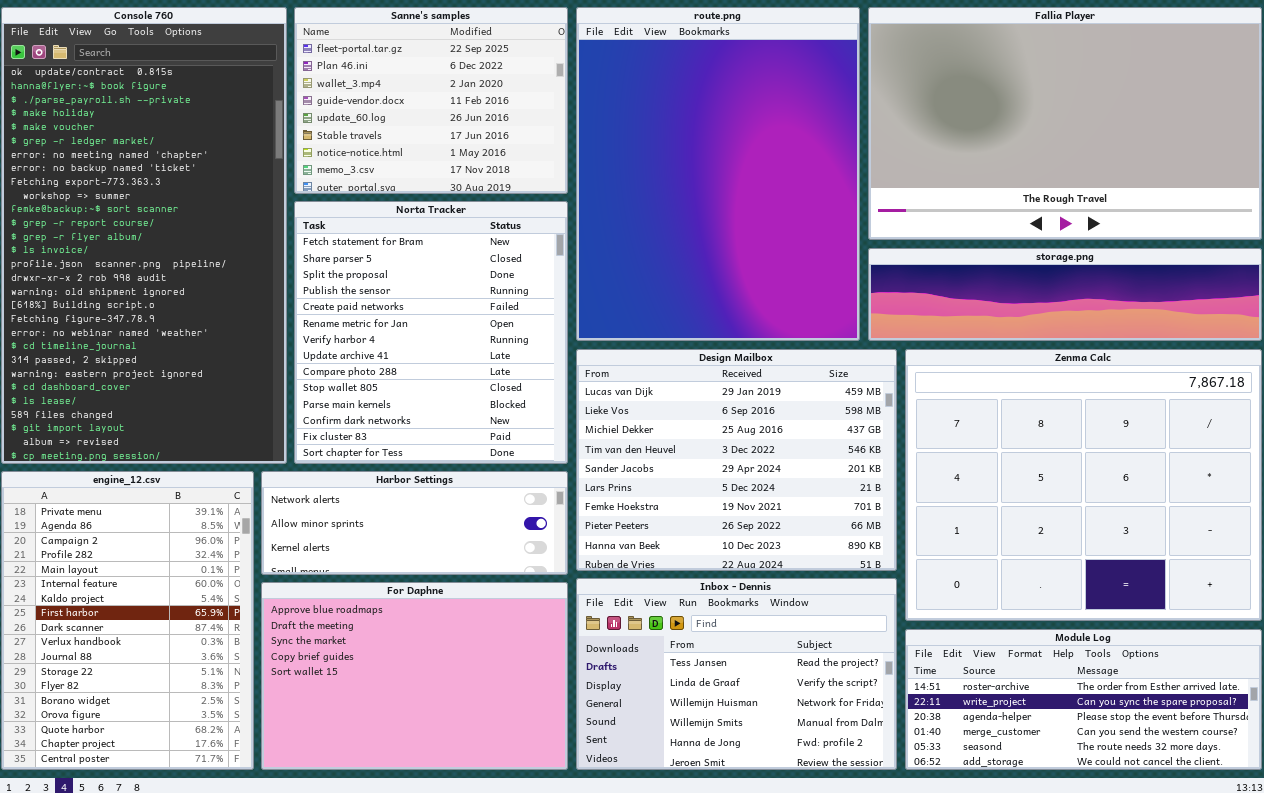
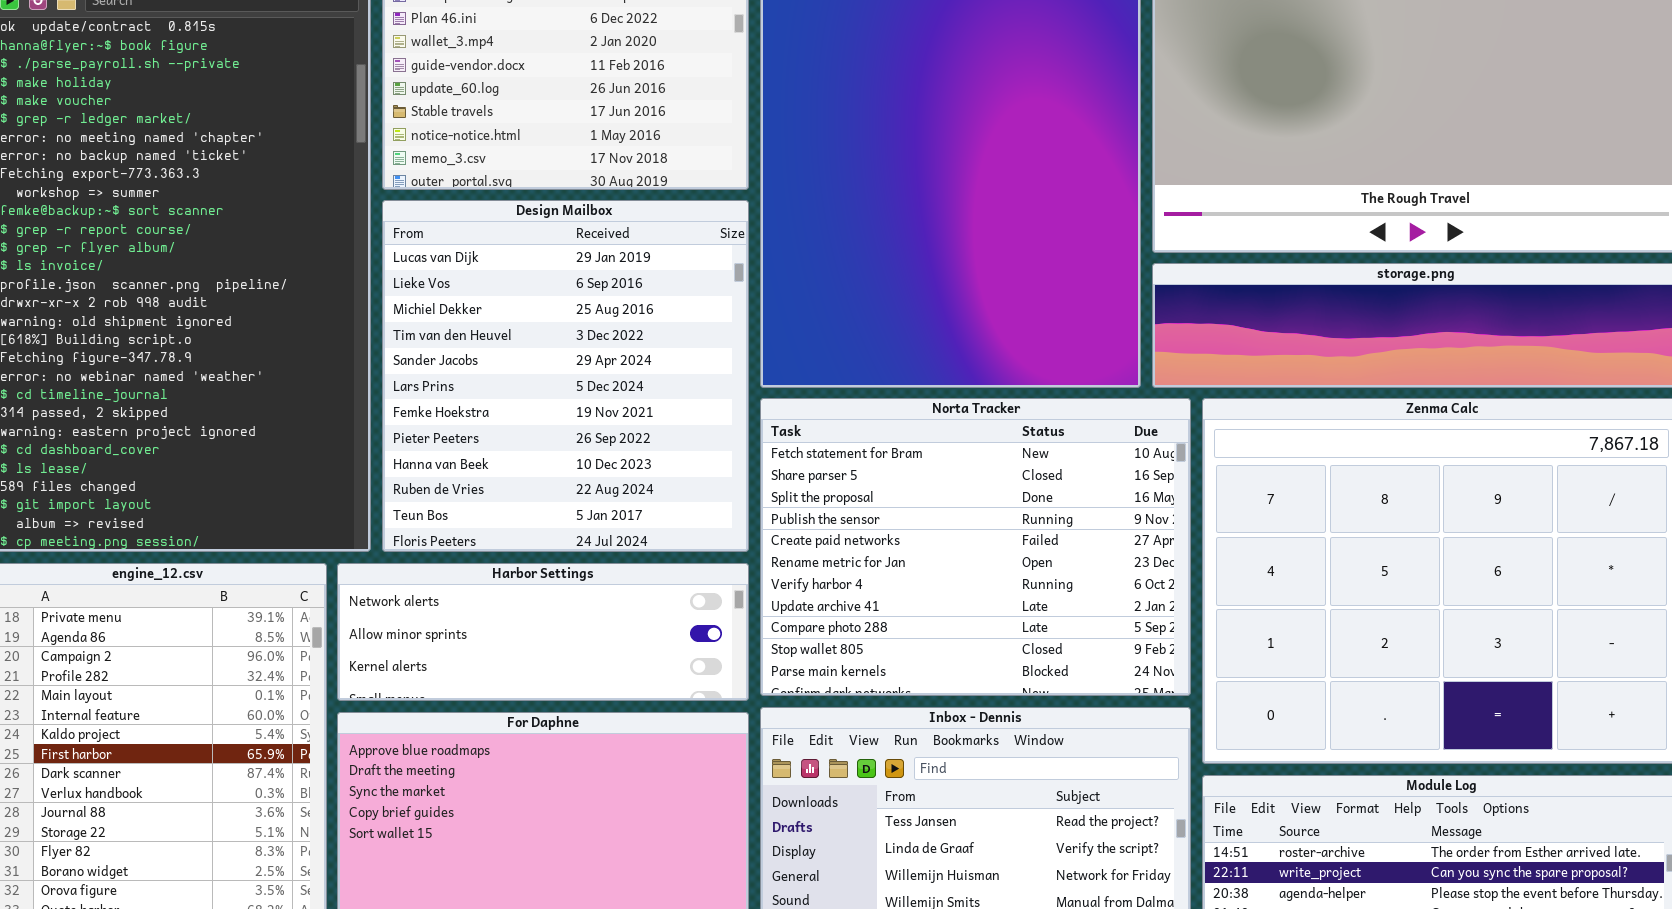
Norta Tracker: [294,201,568,464] -> [760,398,1191,696], moved, resized
Design Mailbox: [576,349,897,571] -> [382,200,749,552], moved, resized

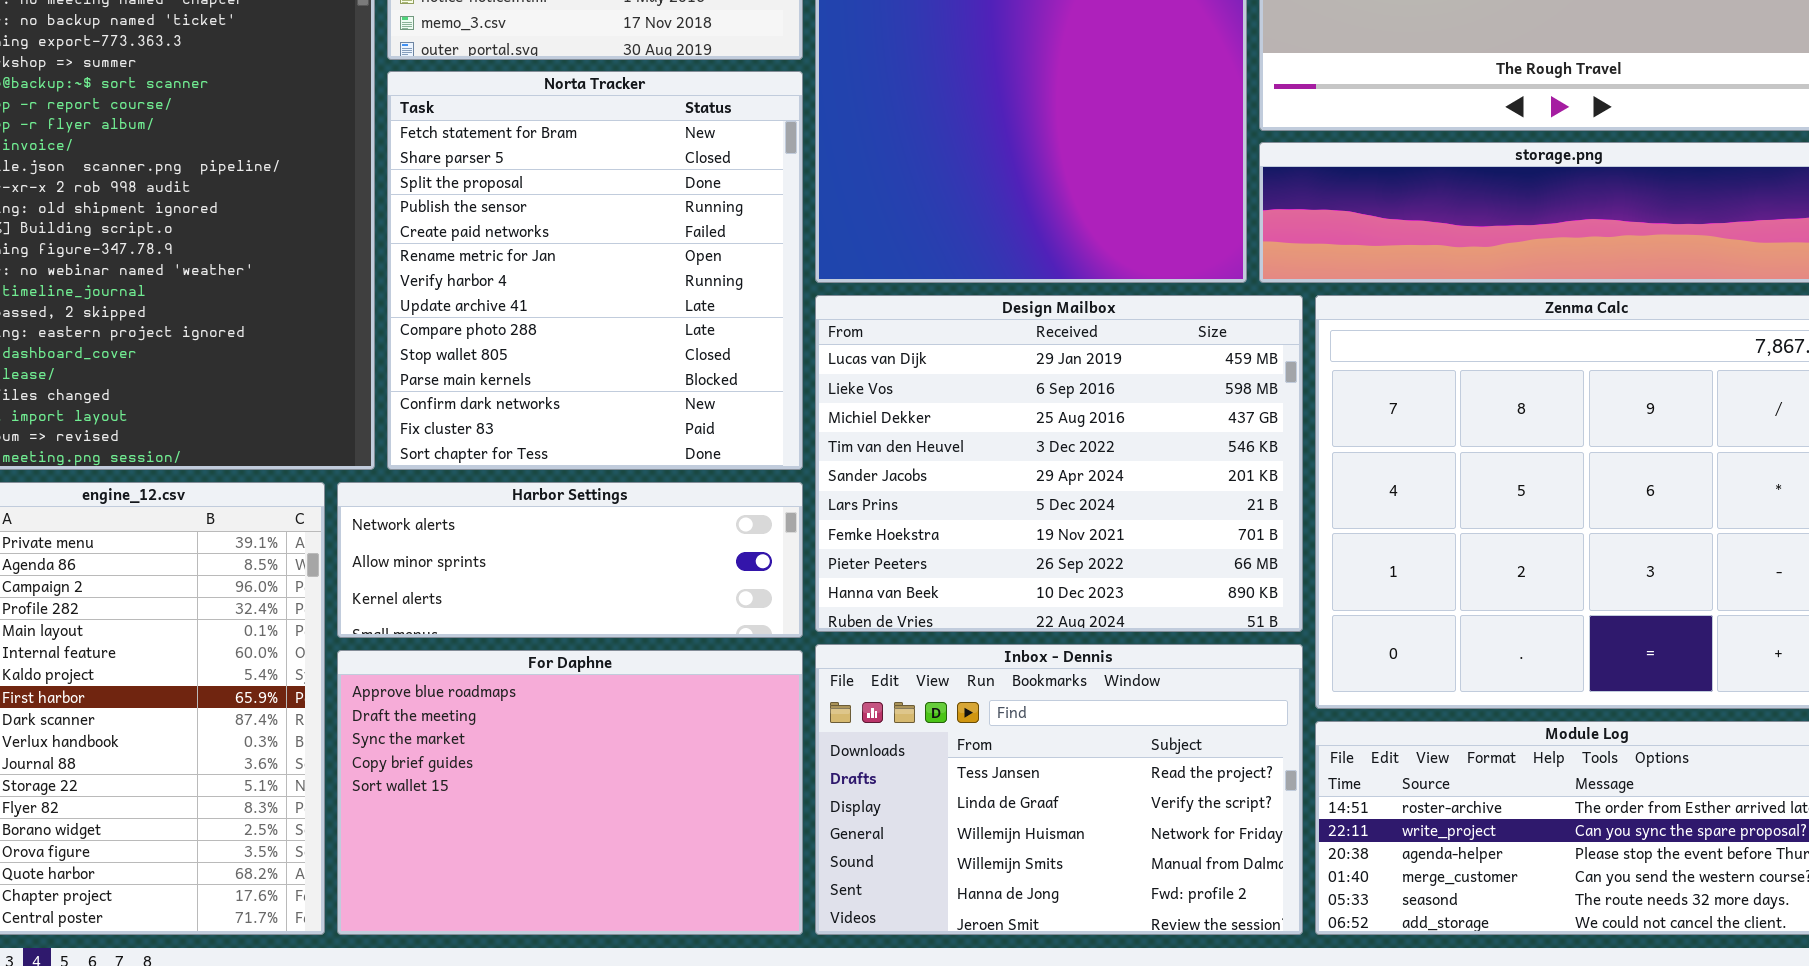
Design Mailbox: [382,200,749,552] -> [815,295,1303,632], moved, resized
Norta Tracker: [760,398,1191,696] -> [387,71,803,470], moved, resized

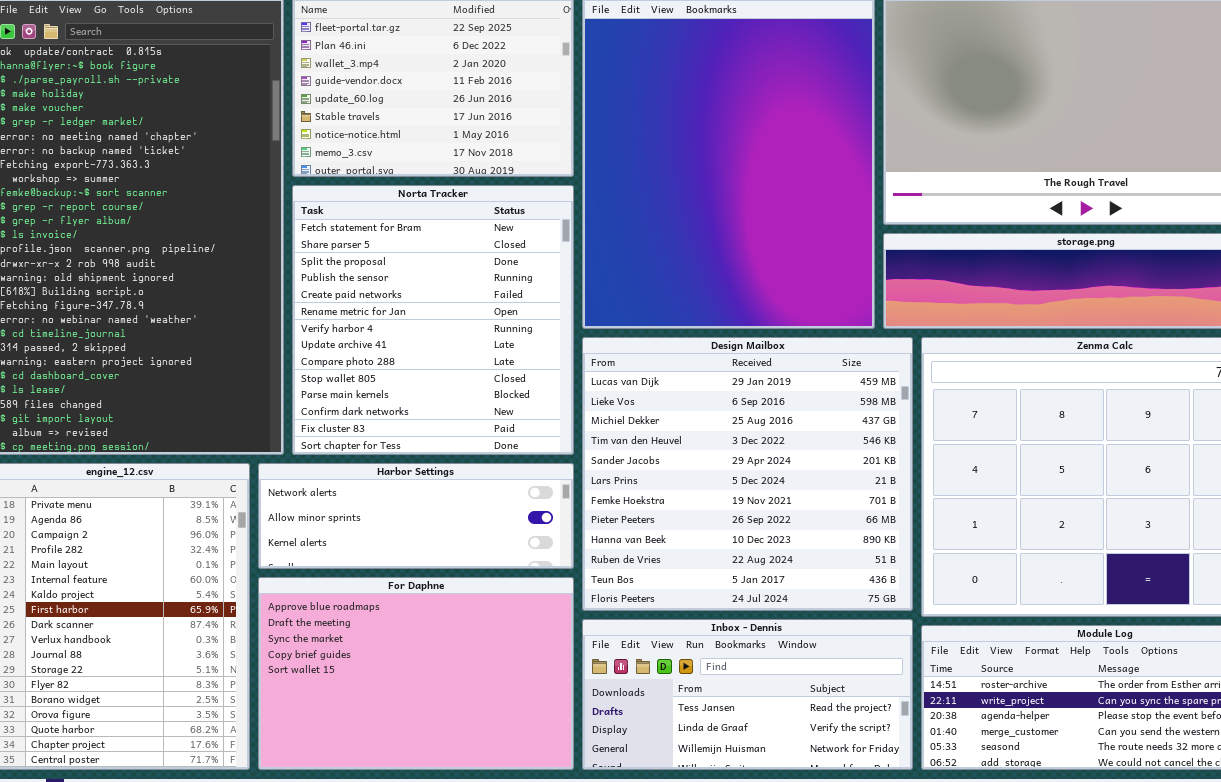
Design Mailbox: [815,295,1303,632] -> [582,337,913,611], resized
Inbox - Dennis: [815,644,1303,935] -> [582,619,913,770], resized

